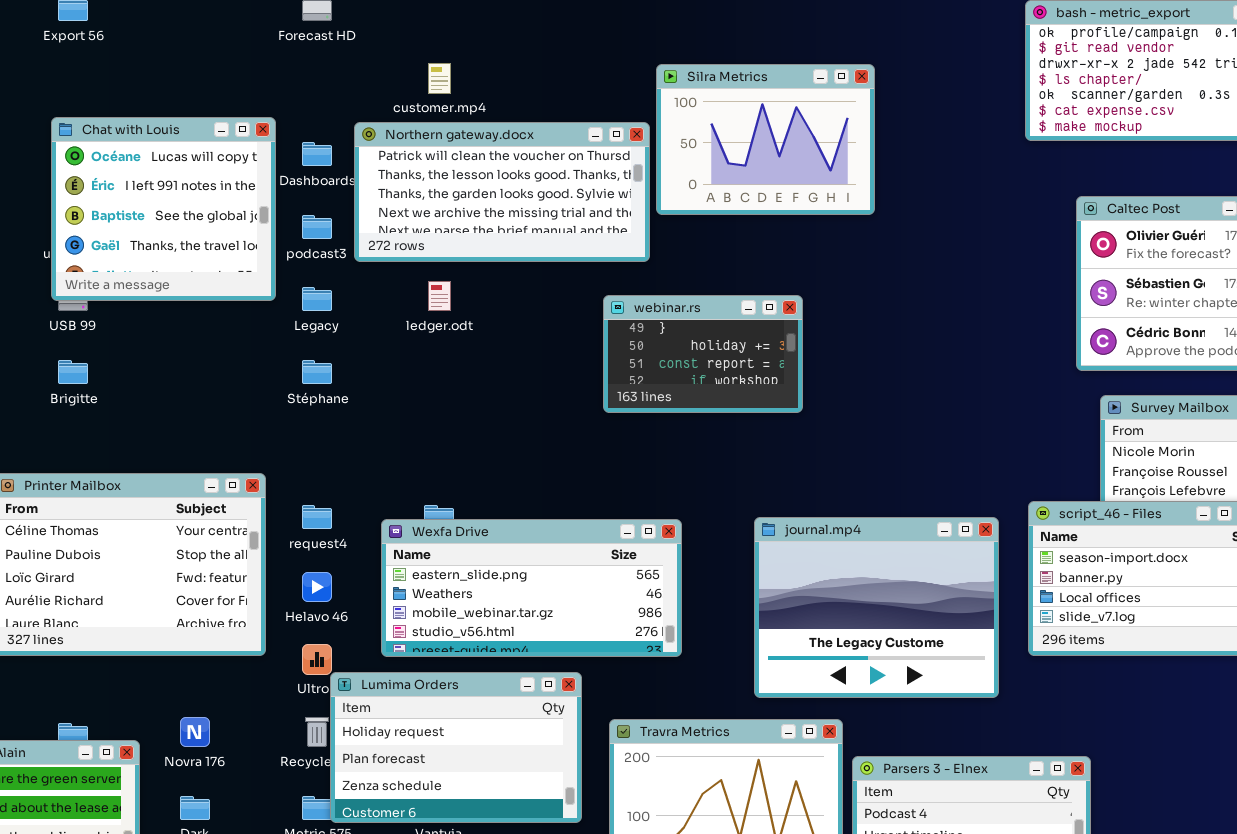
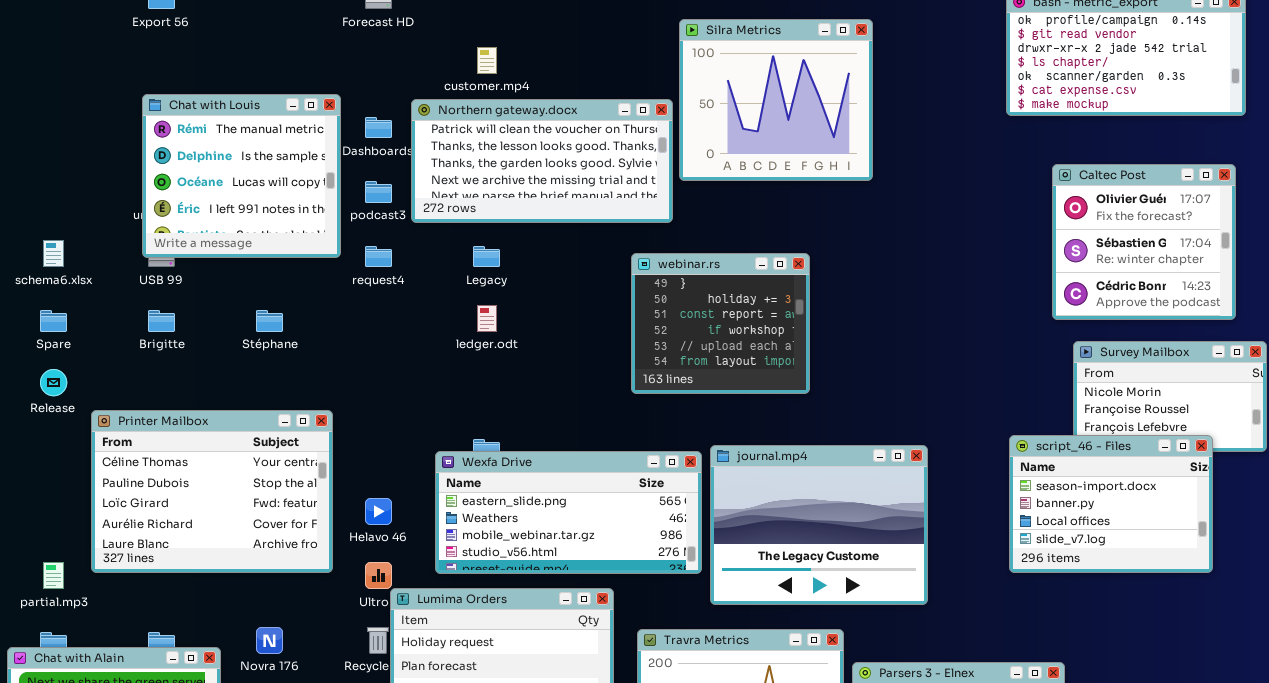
Silra Metrics: [656,64,875,215] -> [679,19,873,181], resized
Chat with Louis: [51,117,276,301] -> [142,94,341,258], scrolled up 2 rows
ledger.odt: [428,281,451,311] -> [477,305,497,332], moved
Legacy: [302,287,332,311] -> [473,246,500,267], moved
webinar.rs: [603,295,803,413] -> [631,253,810,394], resized
Stéphane: [302,360,332,384] -> [256,310,283,332], moved
request4: [302,505,332,529] -> [365,246,392,267], moved
journal.mp4: [754,517,999,698] -> [710,445,928,605], moved

